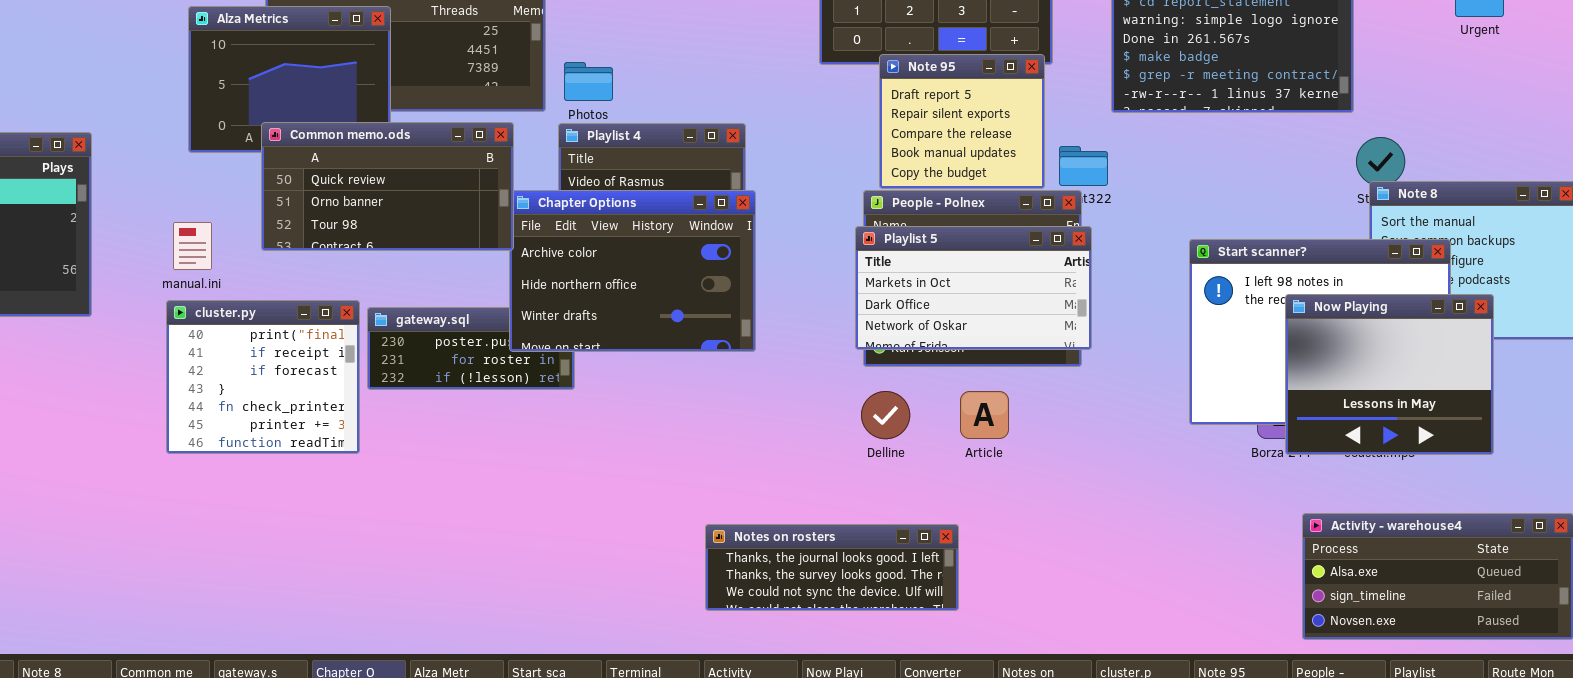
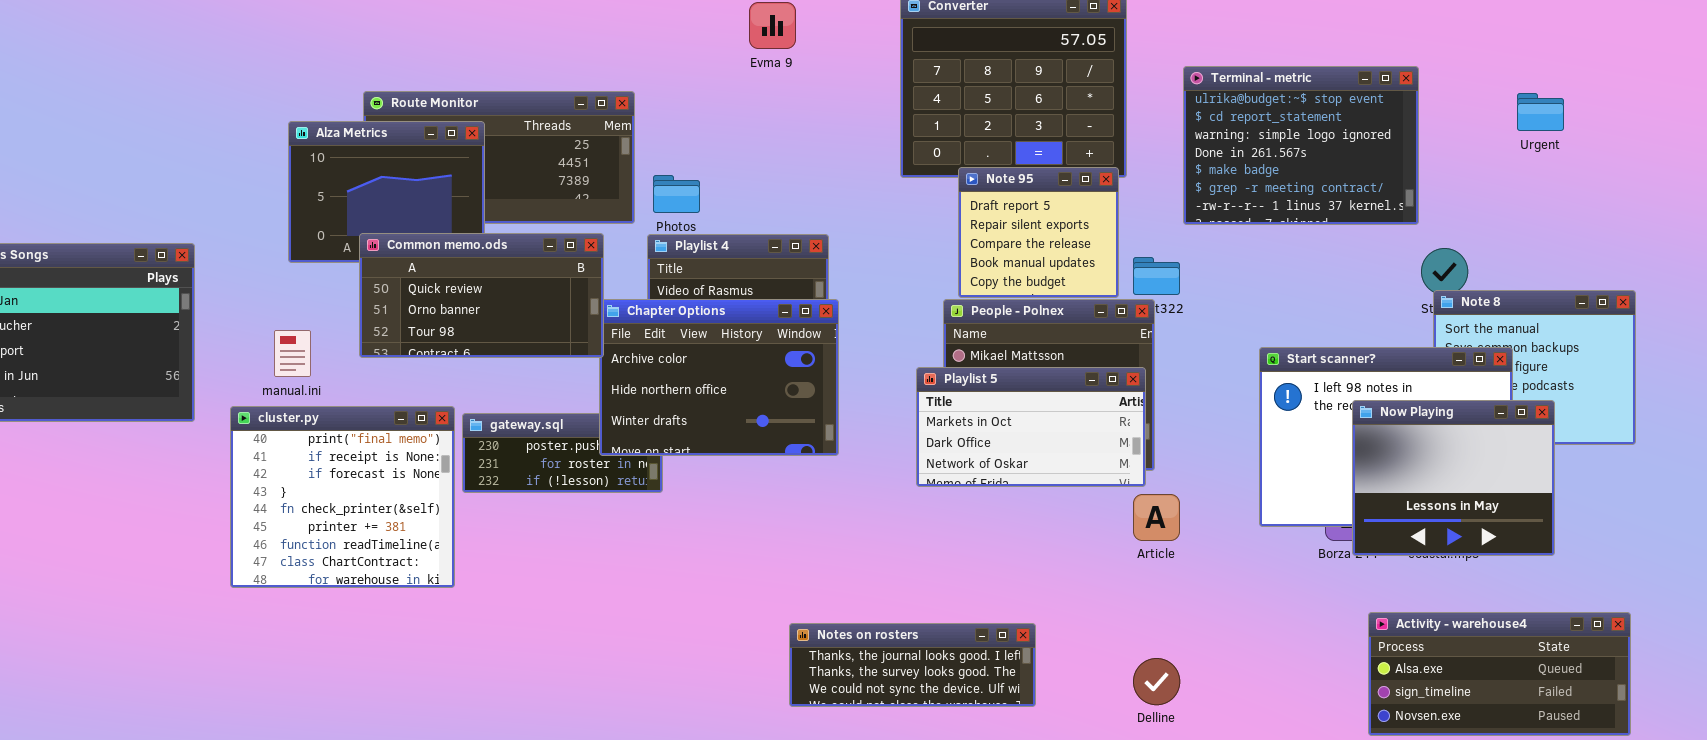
Playlist 5: [855,226,1092,350] -> [916,367,1146,487], moved
cluster.py: [166,300,360,454] -> [230,406,455,588], resized
Delline: [861,391,910,439] -> [1133,658,1180,705], moved
Article: [960,391,1009,439] -> [1133,494,1180,541], moved

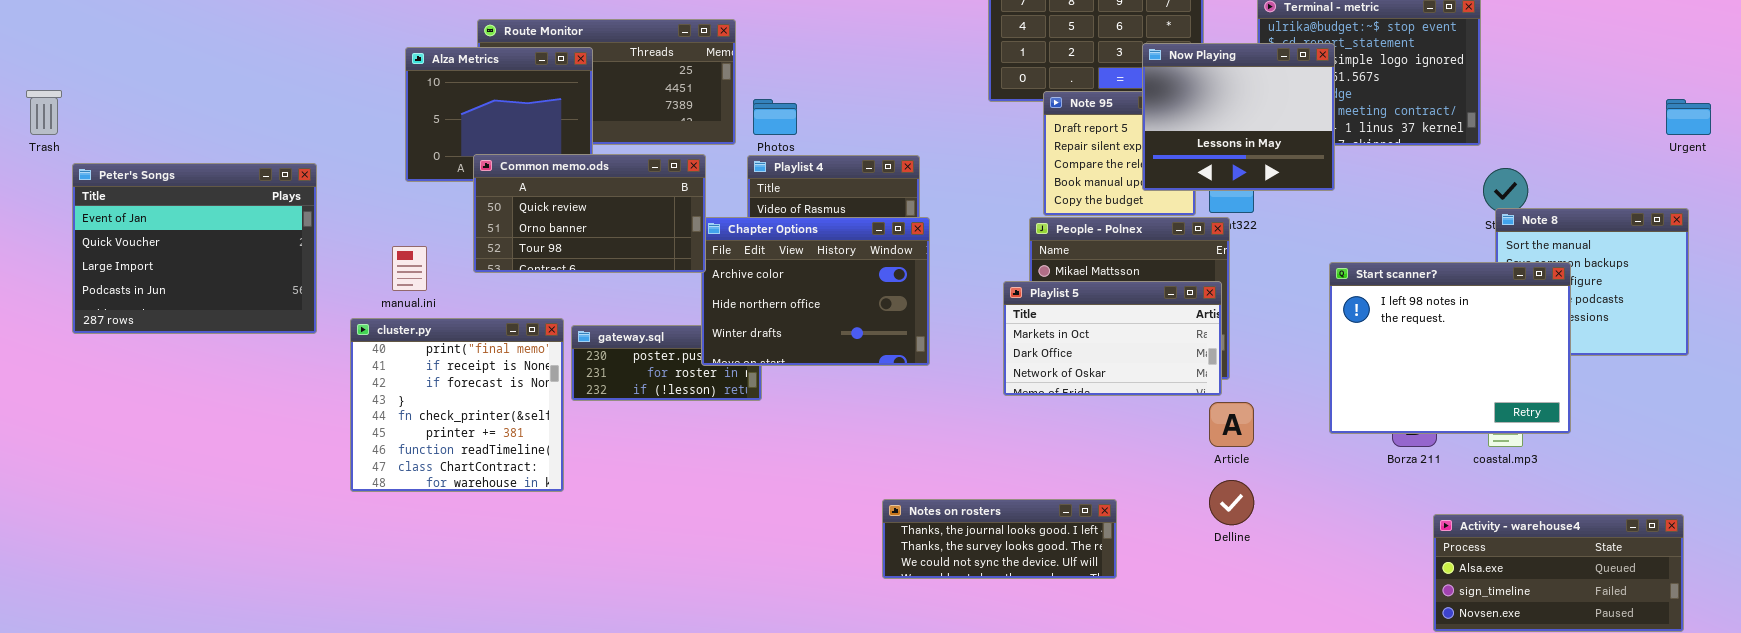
Urgent: [1517,93,1564,131] -> [1666,99,1711,135], moved
Now Playing: [1352,400,1555,556] -> [1142,43,1335,191], moved
Notes on rosters: [789,623,1036,707] -> [882,499,1117,579], moved
Delline: [1133,658,1180,705] -> [1209,480,1254,525], moved

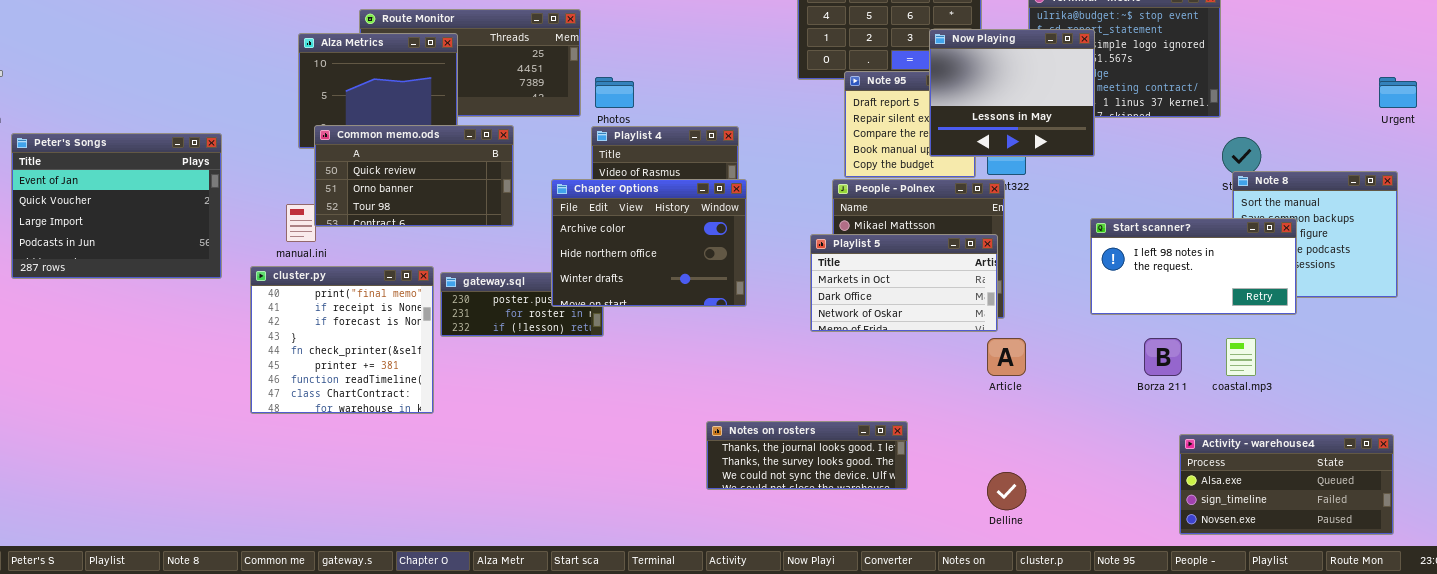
Common memo.ods: [473,154,706,273] -> [314,125,514,227], moved
Start scanner?: [1329,262,1571,434] -> [1090,218,1297,315], resized
Delline: [1209,480,1254,525] -> [987,472,1026,510], moved

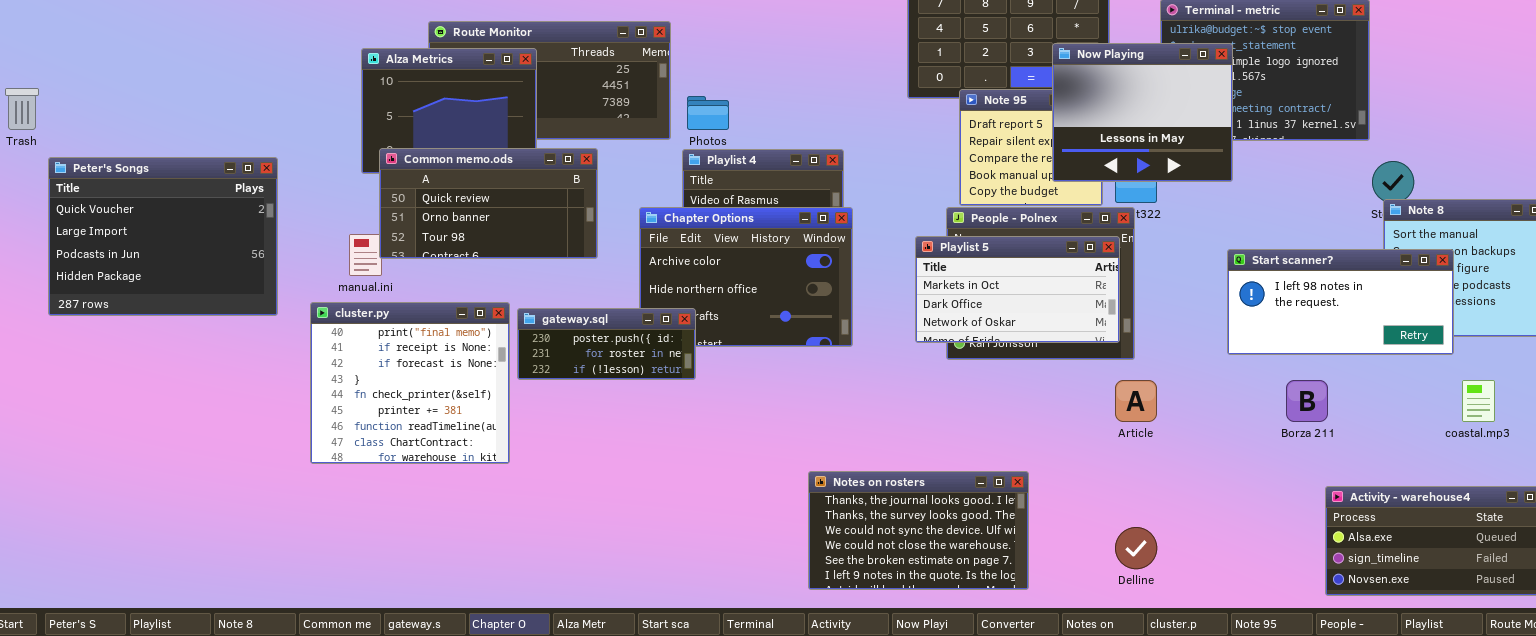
Peter's Songs: [11,133,222,279] -> [48,157,278,316], scrolled down 1 row
Playlist 5: [810,234,998,332] -> [915,236,1120,343], moved
gateway.sql: [440,272,604,337] -> [517,308,696,380], raised
coastal.mp3: [1226,338,1256,376] -> [1462,380,1495,422], moved
Notes on rosters: [706,421,908,490] -> [808,471,1029,590], resized

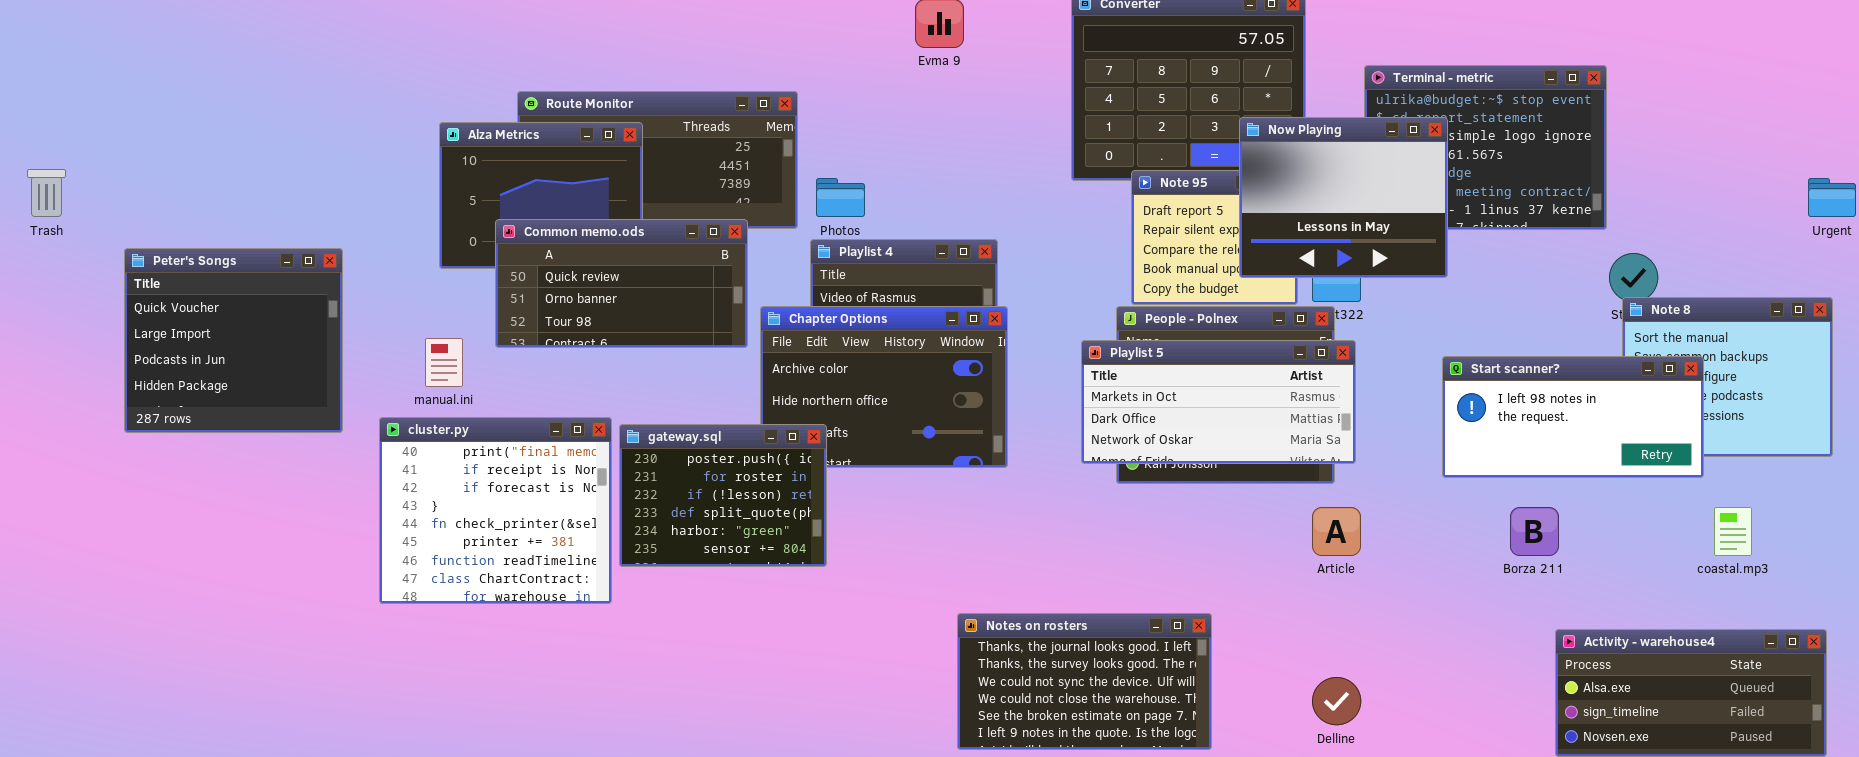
Common memo.ods: [379,148,598,259] -> [495,219,748,348], moved
Peter's Songs: [48,157,278,316] -> [124,248,343,433], resized
Playlist 5: [915,236,1120,343] -> [1081,340,1356,464], resized
gateway.sql: [517,308,696,380] -> [619,424,827,567], resized

